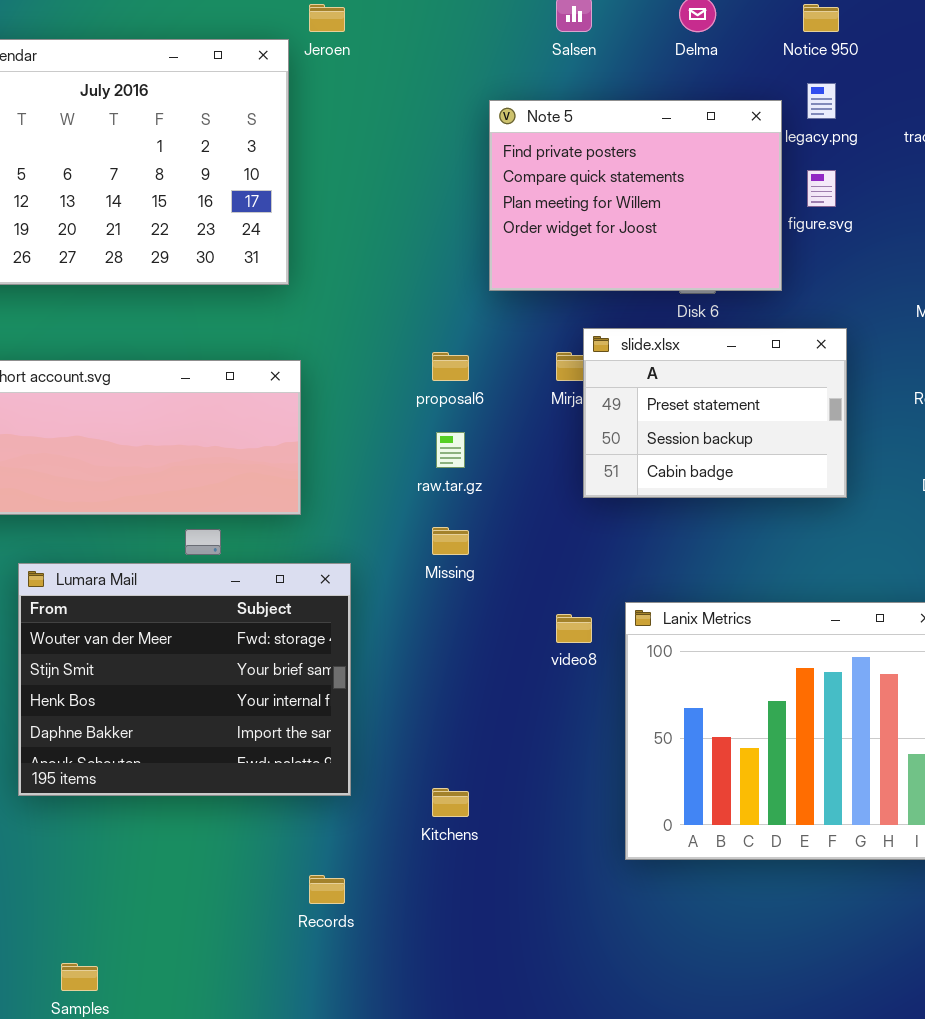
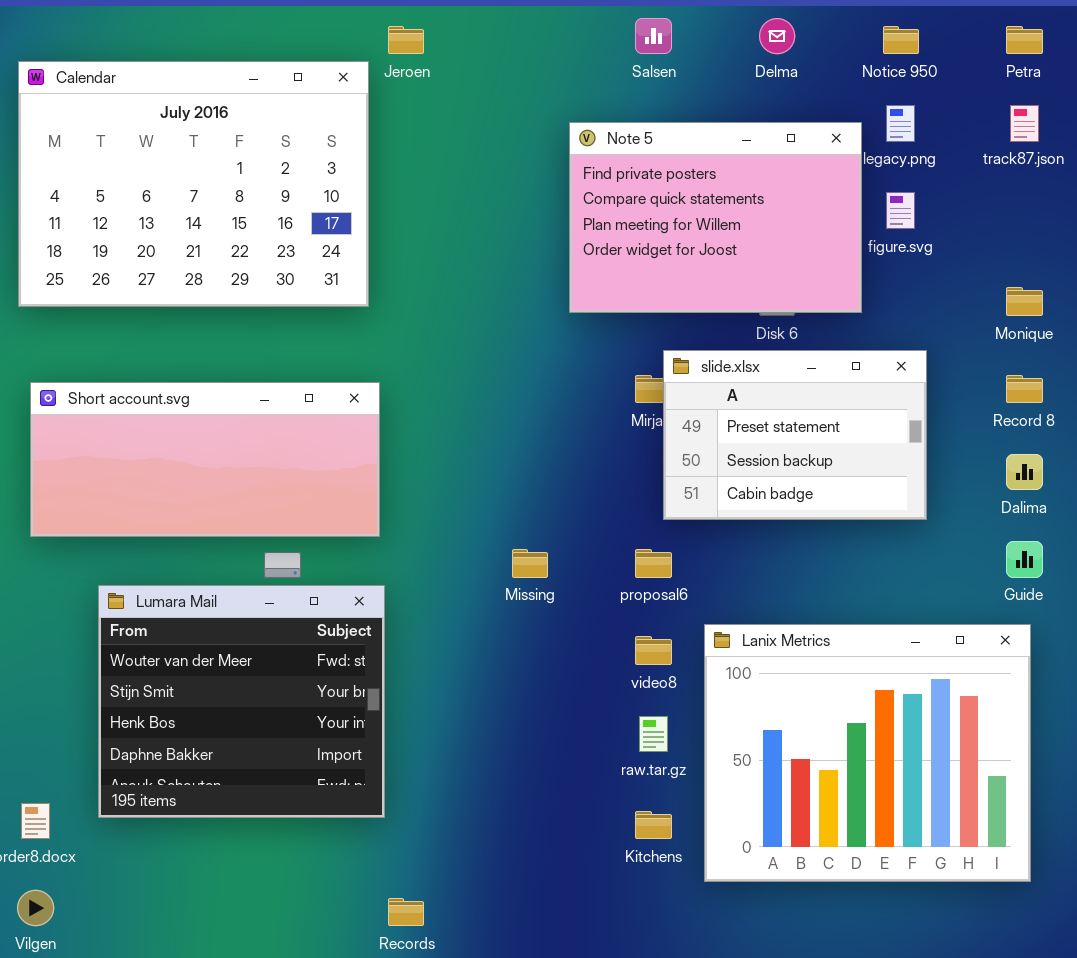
proposal6: [432,352,469,381] -> [635,549,672,578], moved
raw.tar.gz: [436,432,465,468] -> [639,716,668,752], moved
Lumara Mail: [18,563,351,796] -> [98,585,385,818], resized
Kitchens: [432,788,469,817] -> [635,811,672,839], moved

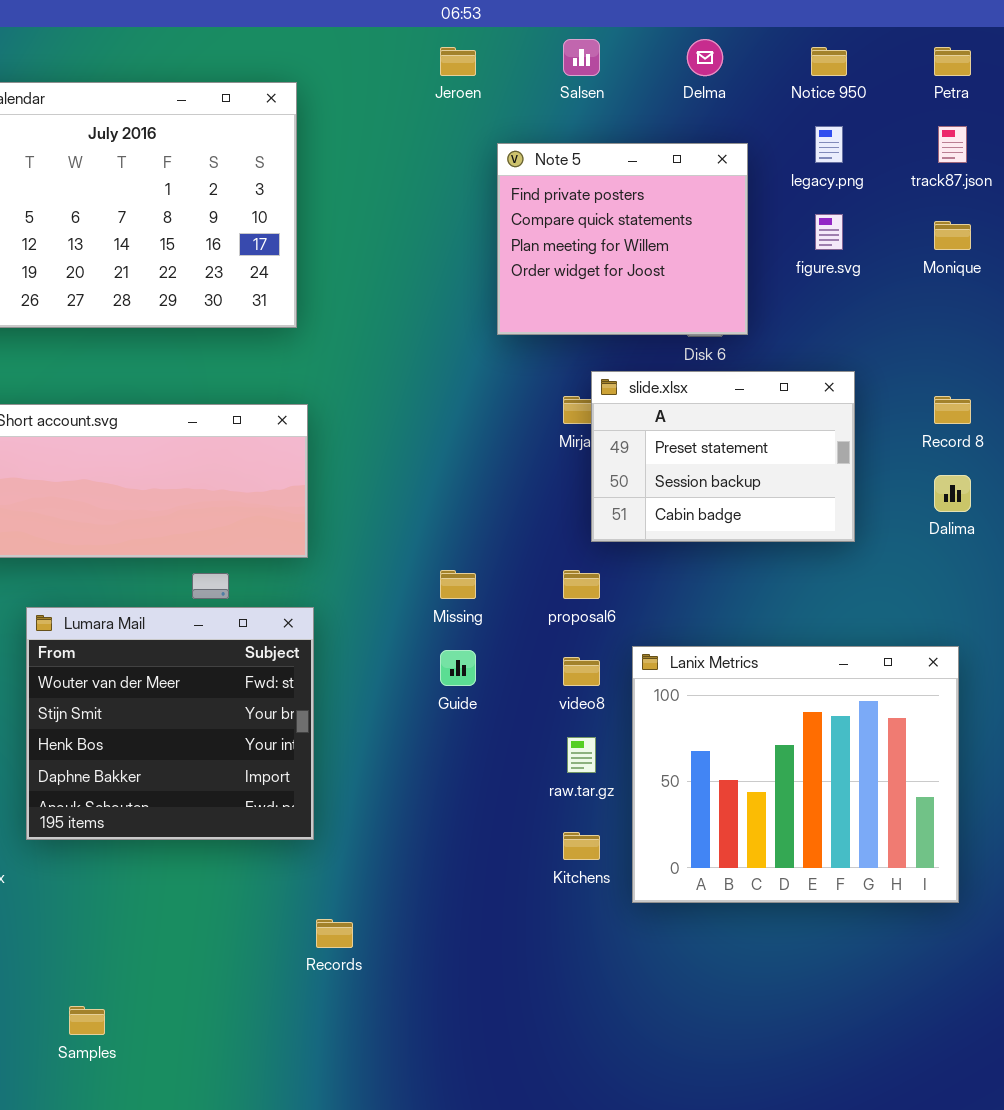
Jeroen: [388,26,424,54] -> [440,47,476,76], moved
Note 5: [569,122,862,313] -> [497,143,748,335], resized
Monique: [1006,287,1043,316] -> [934,221,971,250], moved
Guide: [1006,541,1043,578] -> [440,650,476,686], moved

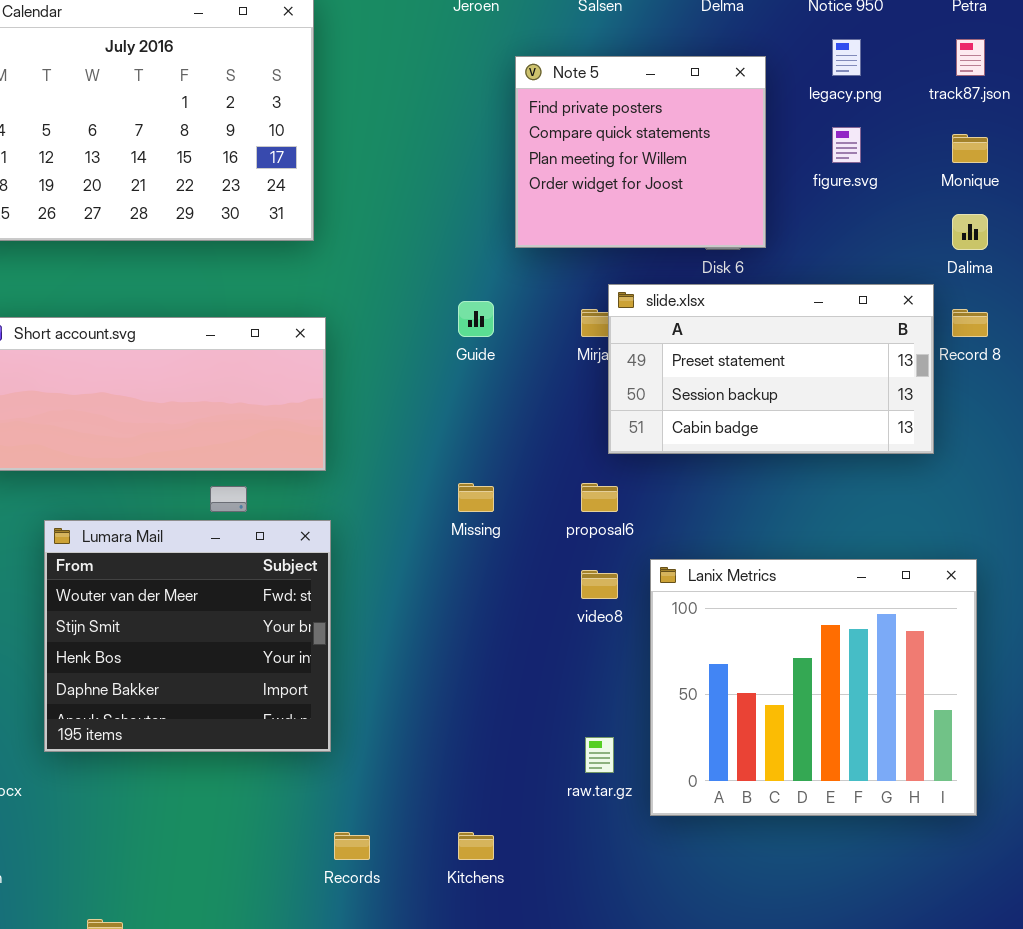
slide.xlsx: [591,371,855,542] -> [608,284,934,454], resized
Dalima: [934,475,971,512] -> [952,214,988,250], moved
Guide: [440,650,476,686] -> [458,301,494,337], moved
raw.tar.gz: [567,737,596,773] -> [585,737,614,773], moved
Kitchens: [563,832,600,860] -> [458,832,494,860], moved

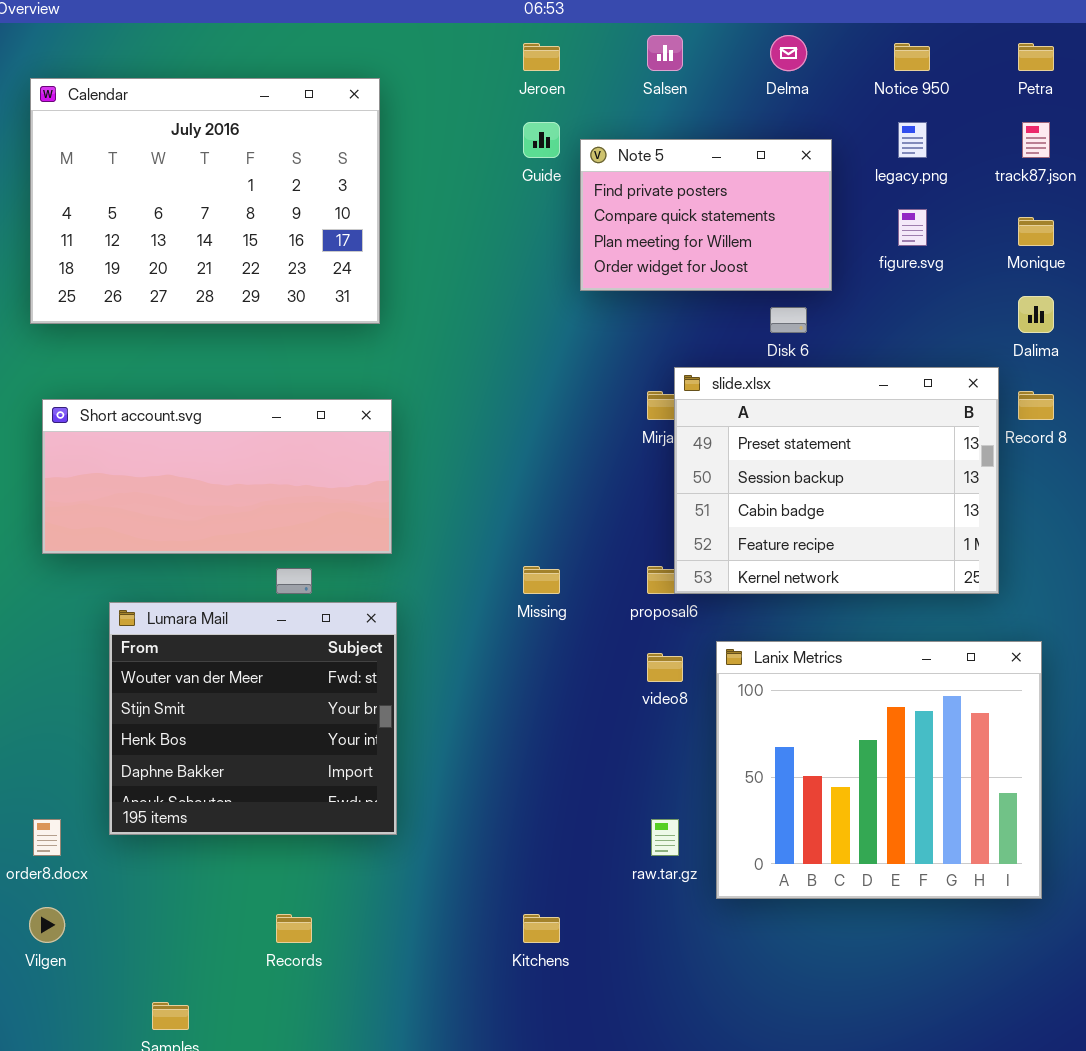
Note 5: [515,56,766,248] -> [580,139,832,291], resized
slide.xlsx: [608,284,934,454] -> [674,367,999,594], resized
Guide: [458,301,494,337] -> [523,122,560,158], moved
Records: [334,832,370,860] -> [276,914,312,943], moved

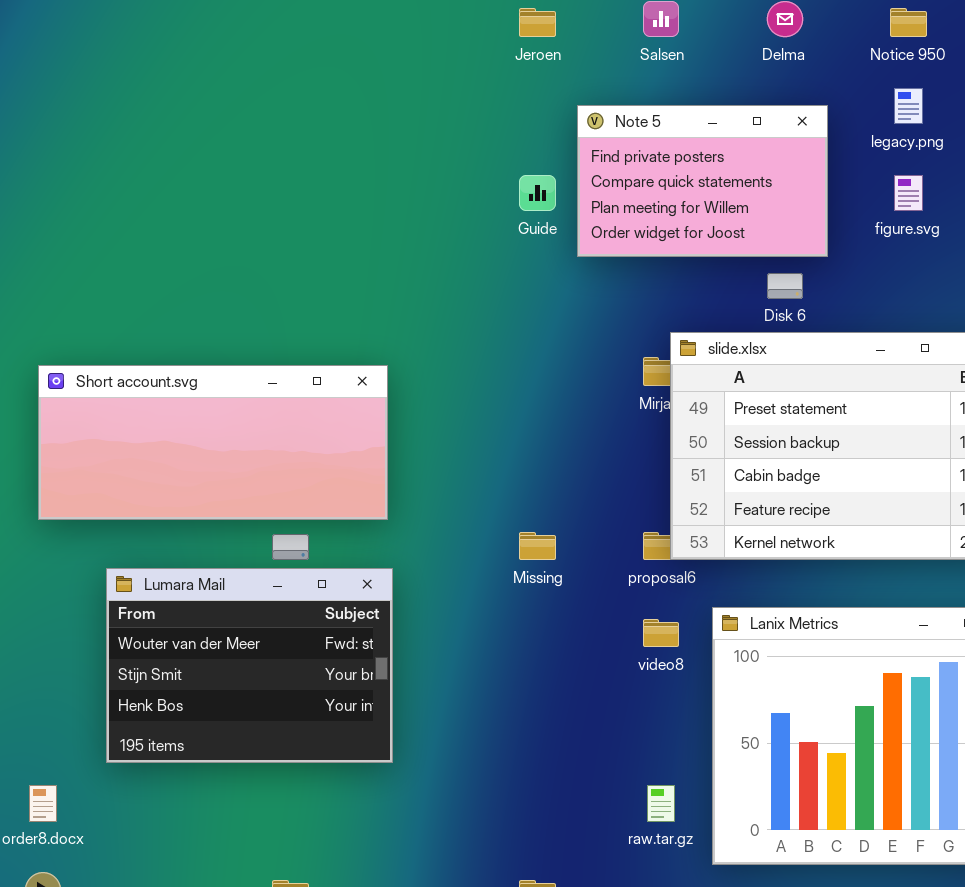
Calendar: [30,78,380,324] -> none, closed
Guide: [523,122,560,158] -> [519,175,556,211], moved
Lumara Mail: [109,602,397,835] -> [106,568,393,763], resized

